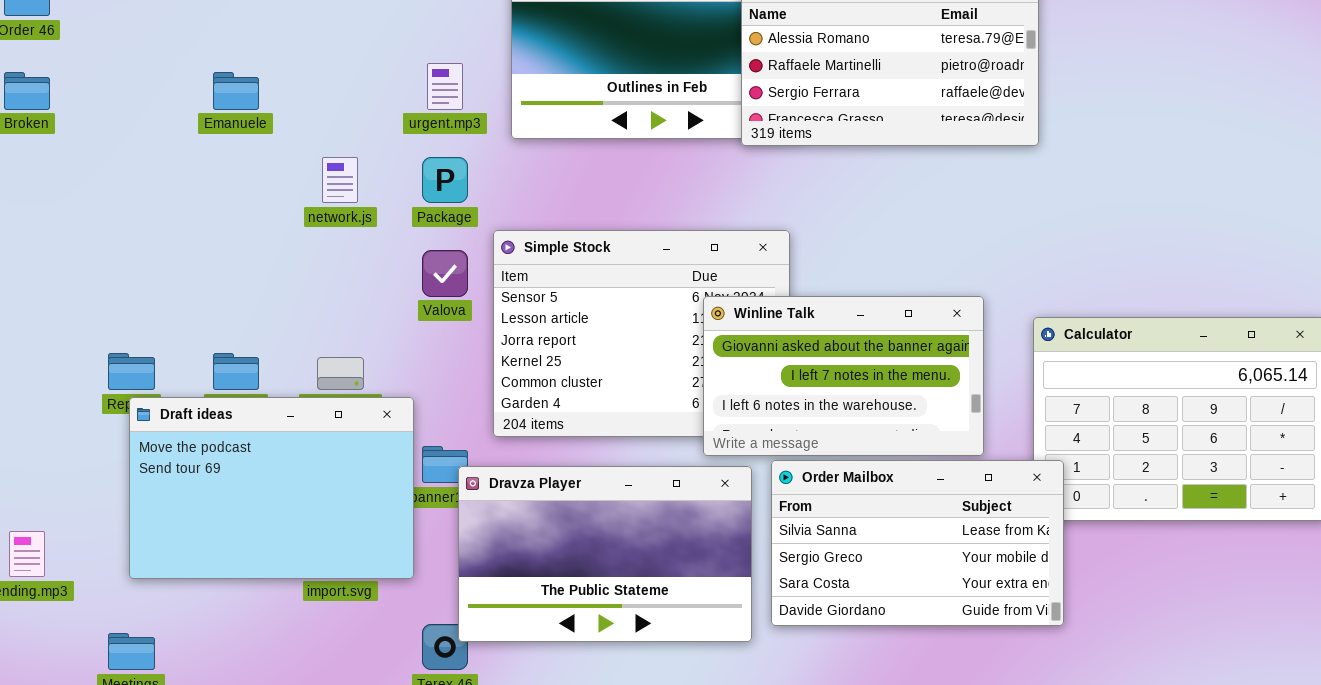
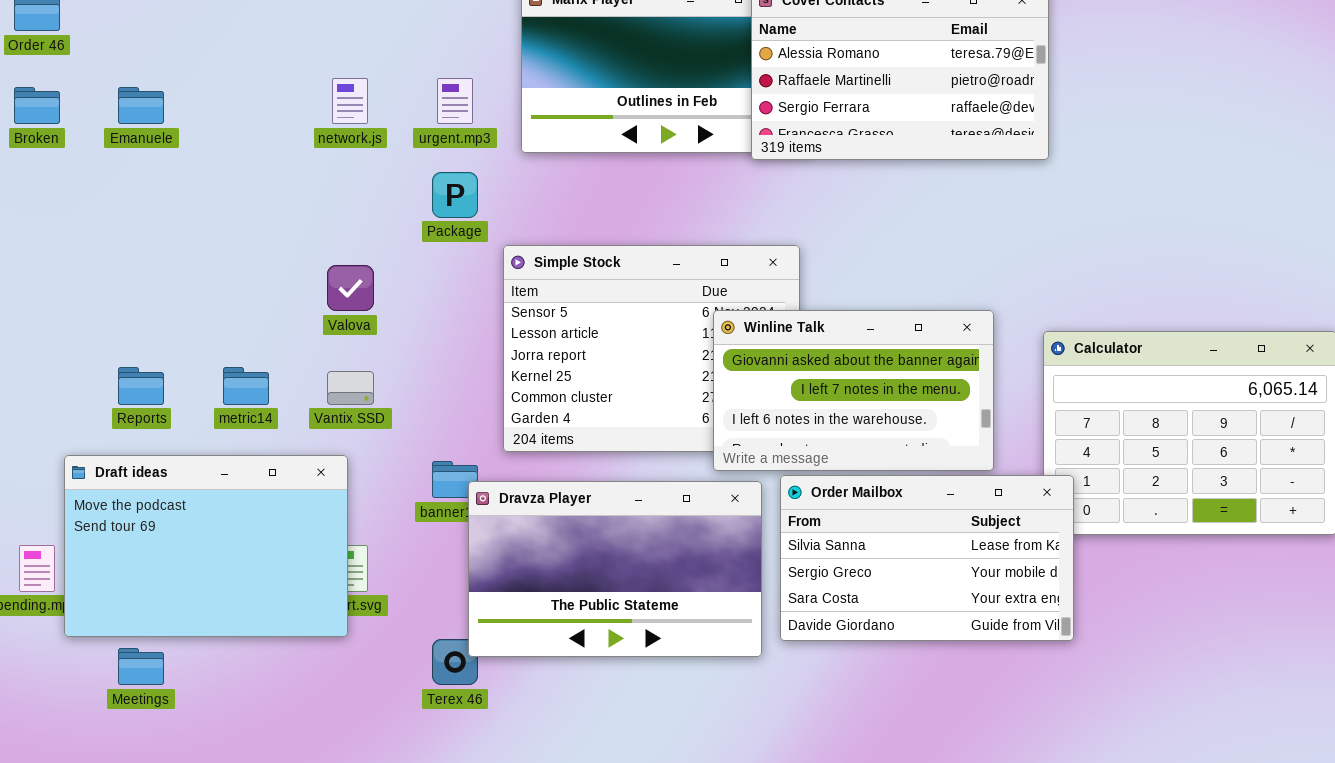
Emanuele: [213,72,259,110] -> [118,87,164,124], moved
network.js: [322,157,358,203] -> [332,78,368,124], moved
Valova: [422,250,468,297] -> [327,265,374,311], moved
Draft ideas: [129,397,414,579] -> [64,455,348,637], moved

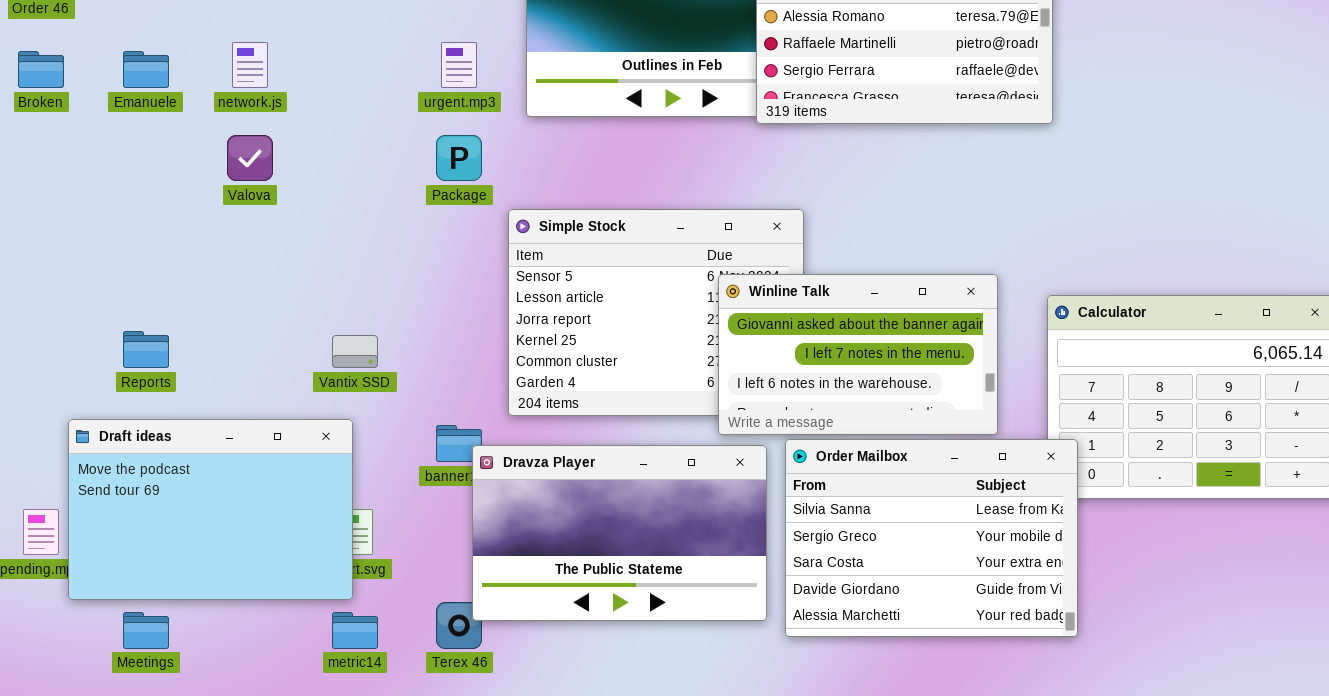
network.js: [332,78,368,124] -> [232,42,268,88], moved
Valova: [327,265,374,311] -> [227,135,273,181], moved
metric14: [223,367,269,405] -> [332,612,378,649], moved
Order Mailbox: [780,475,1074,641] -> [785,439,1078,637], resized

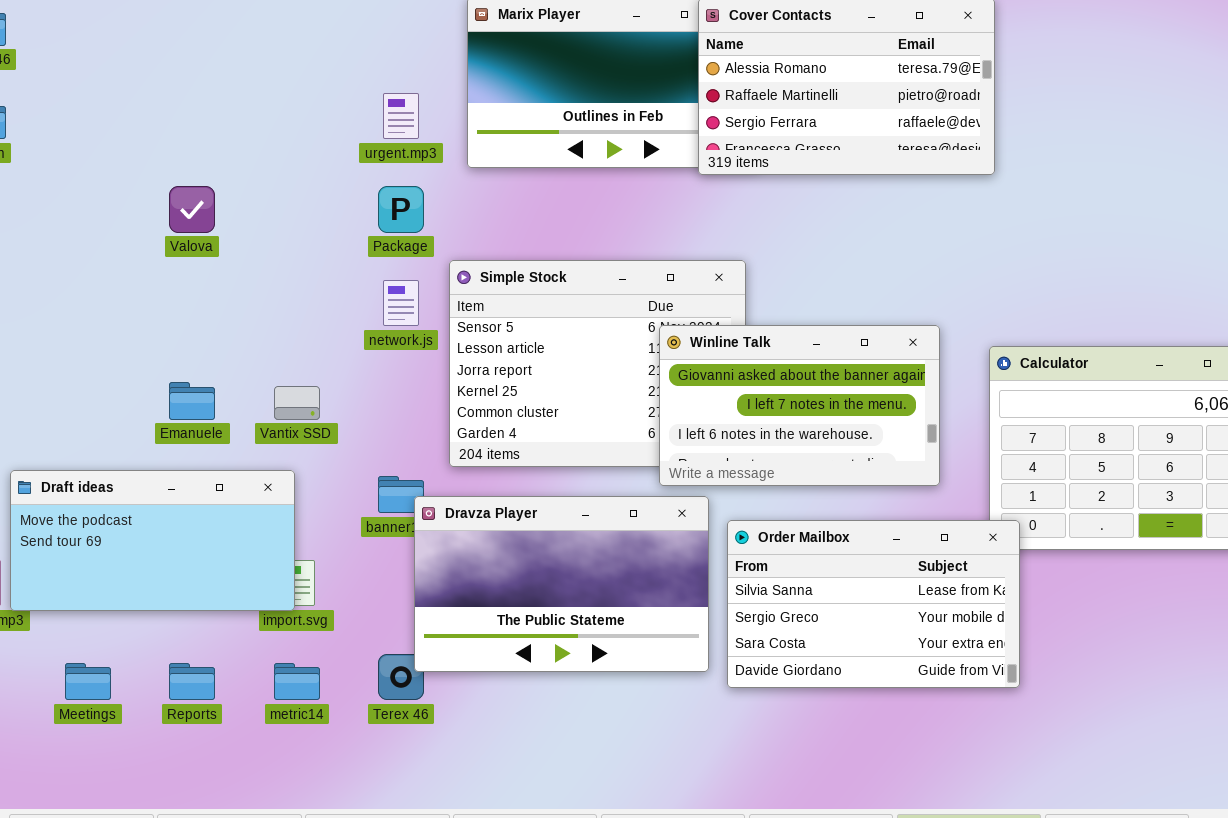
network.js: [232,42,268,88] -> [383,280,419,326], moved
Emanuele: [123,51,169,88] -> [169,382,215,420], moved
Reports: [123,331,169,368] -> [169,663,215,700], moved
Draft ideas: [68,419,353,600] -> [10,470,295,611], resized
Order Mailbox: [785,439,1078,637] -> [727,520,1020,688], resized

